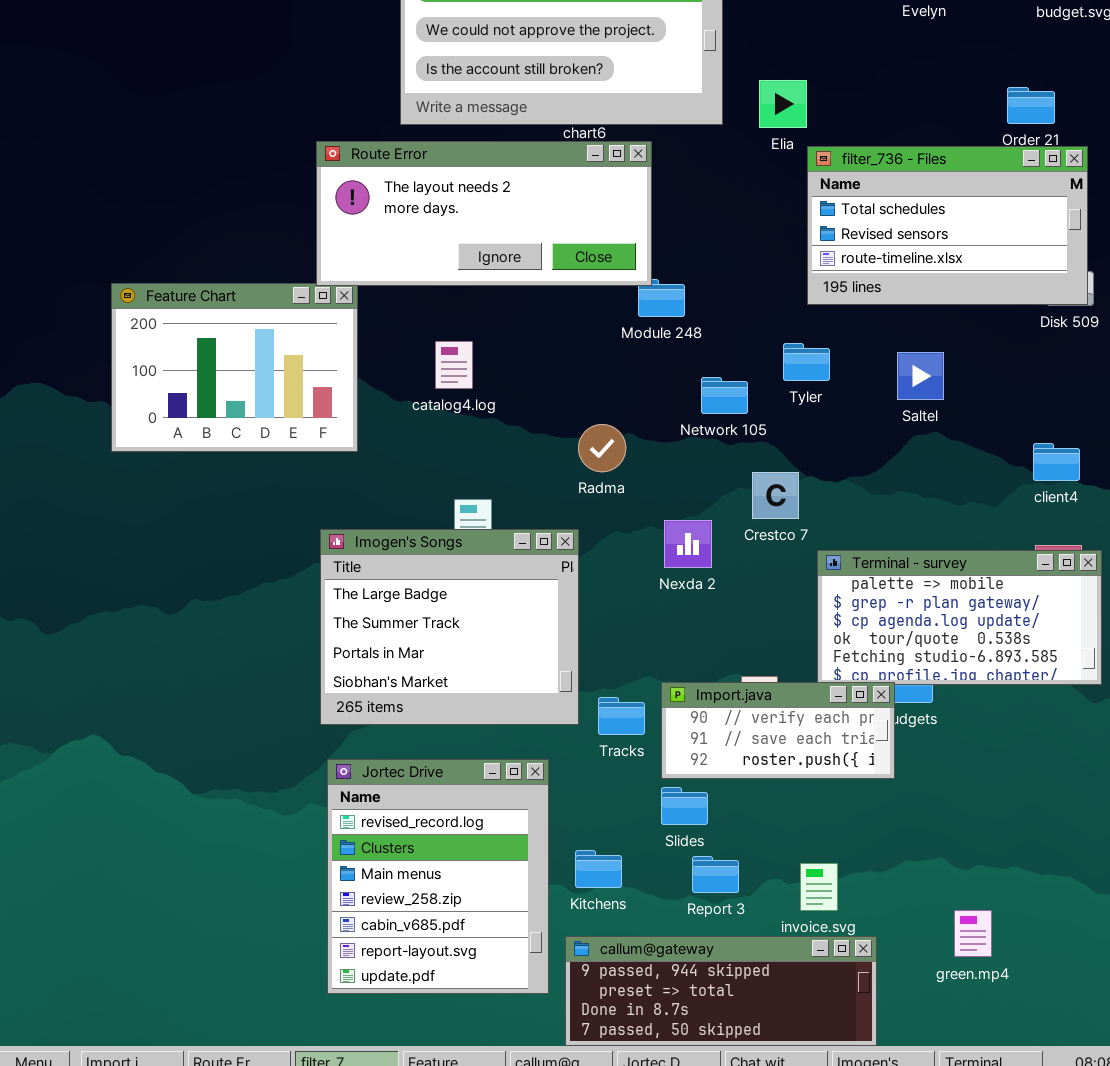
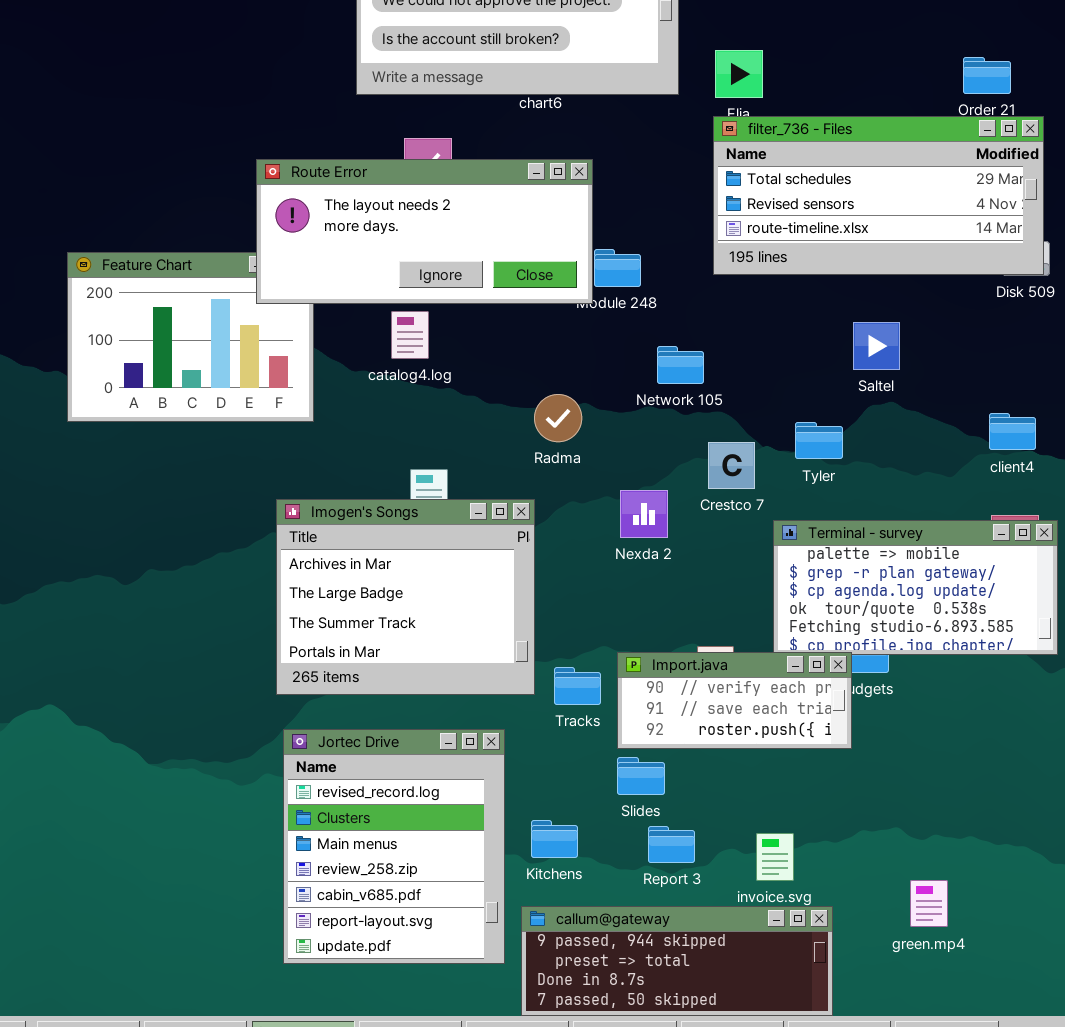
Route Error: [316,141,652,286] -> [256,159,593,304], moved
filter_736 - Files: [807,146,1088,305] -> [713,116,1044,275], resized
Tyler: [783,343,830,381] -> [795,422,843,459], moved
Imogen's Songs: [320,529,579,725] -> [276,499,535,695], scrolled up 1 row

